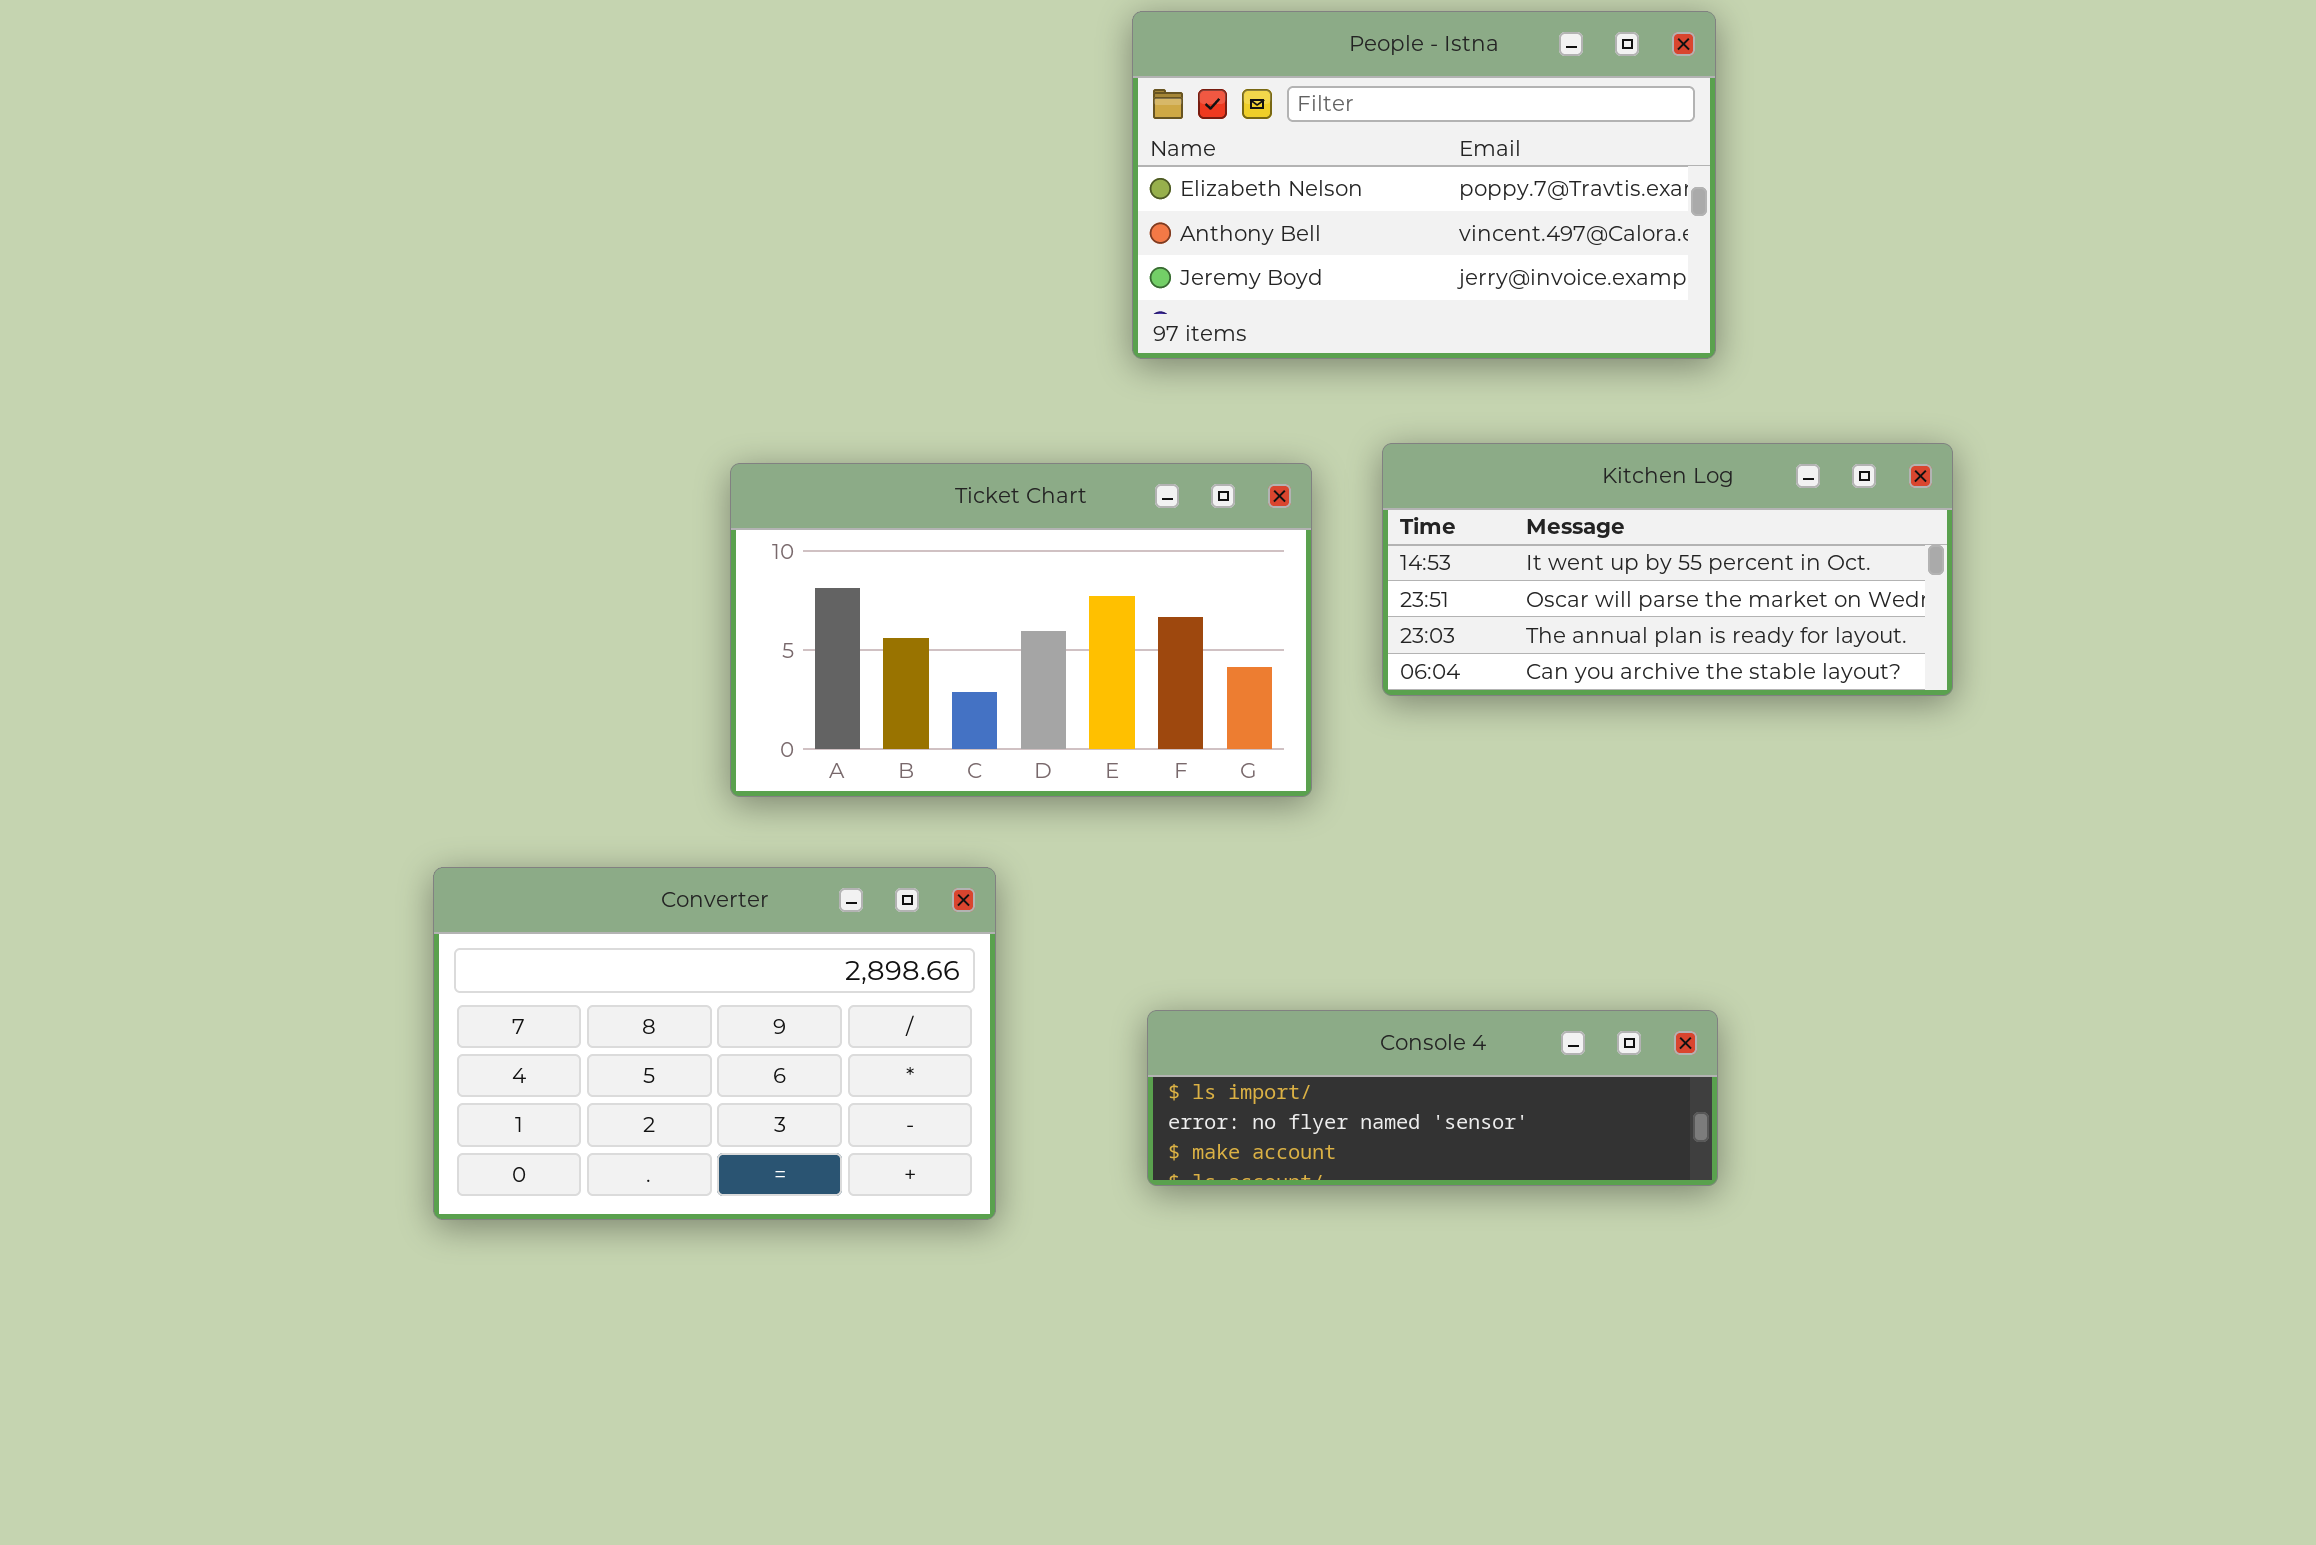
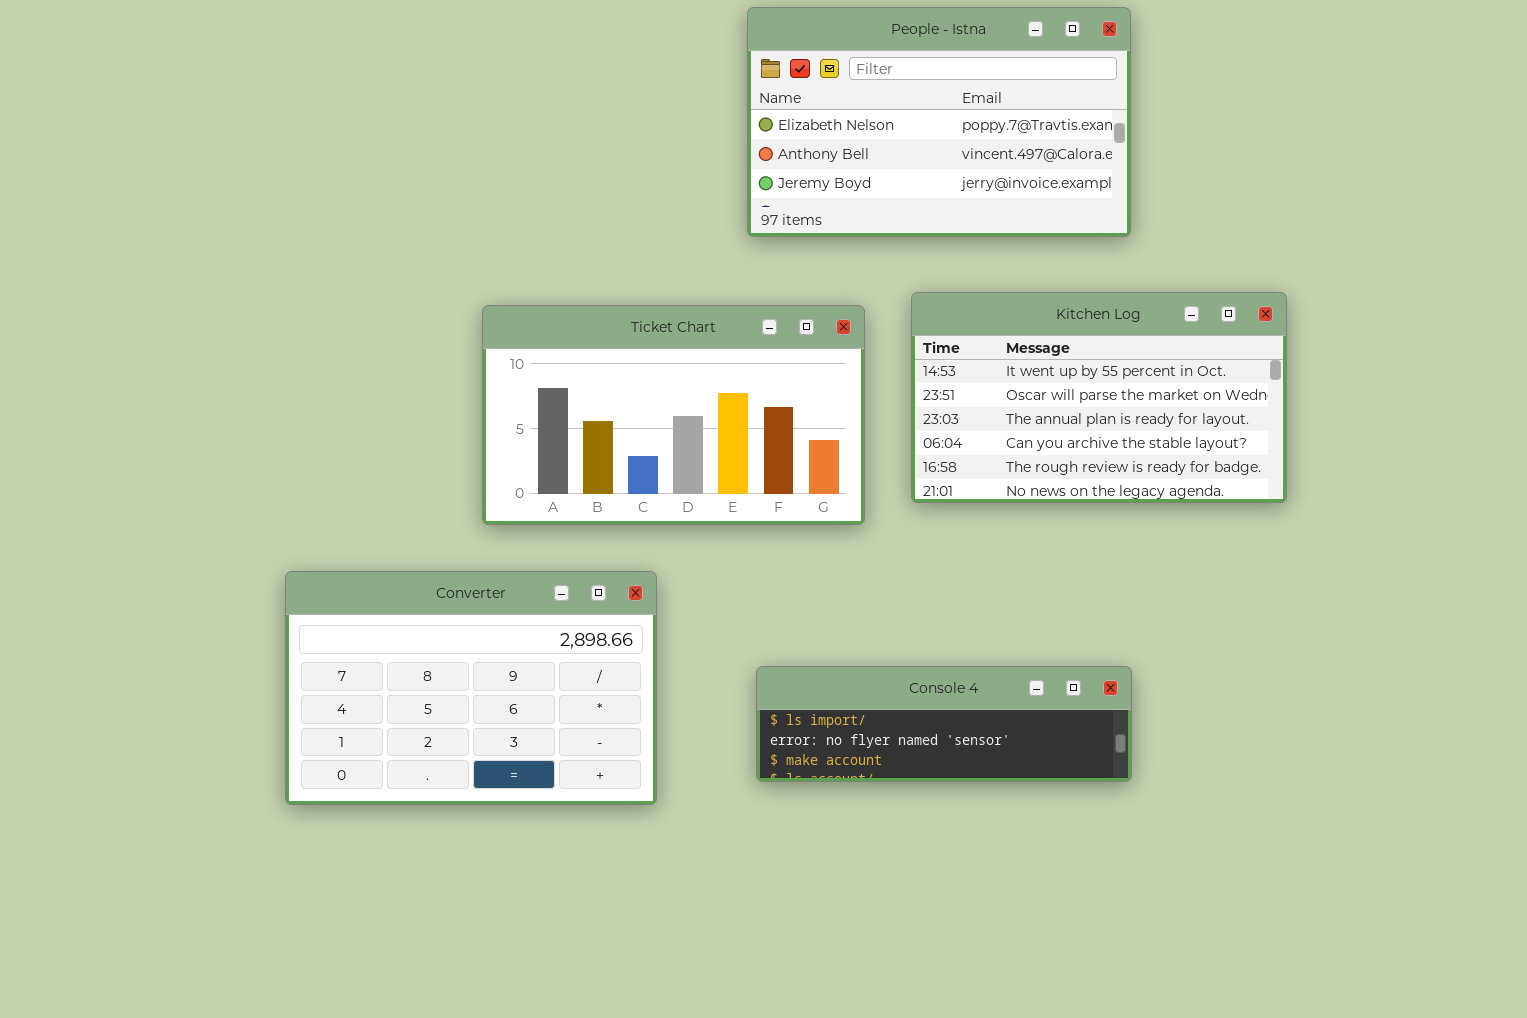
Kitchen Log: [1382,443,1953,696] -> [911,292,1287,503], resized

